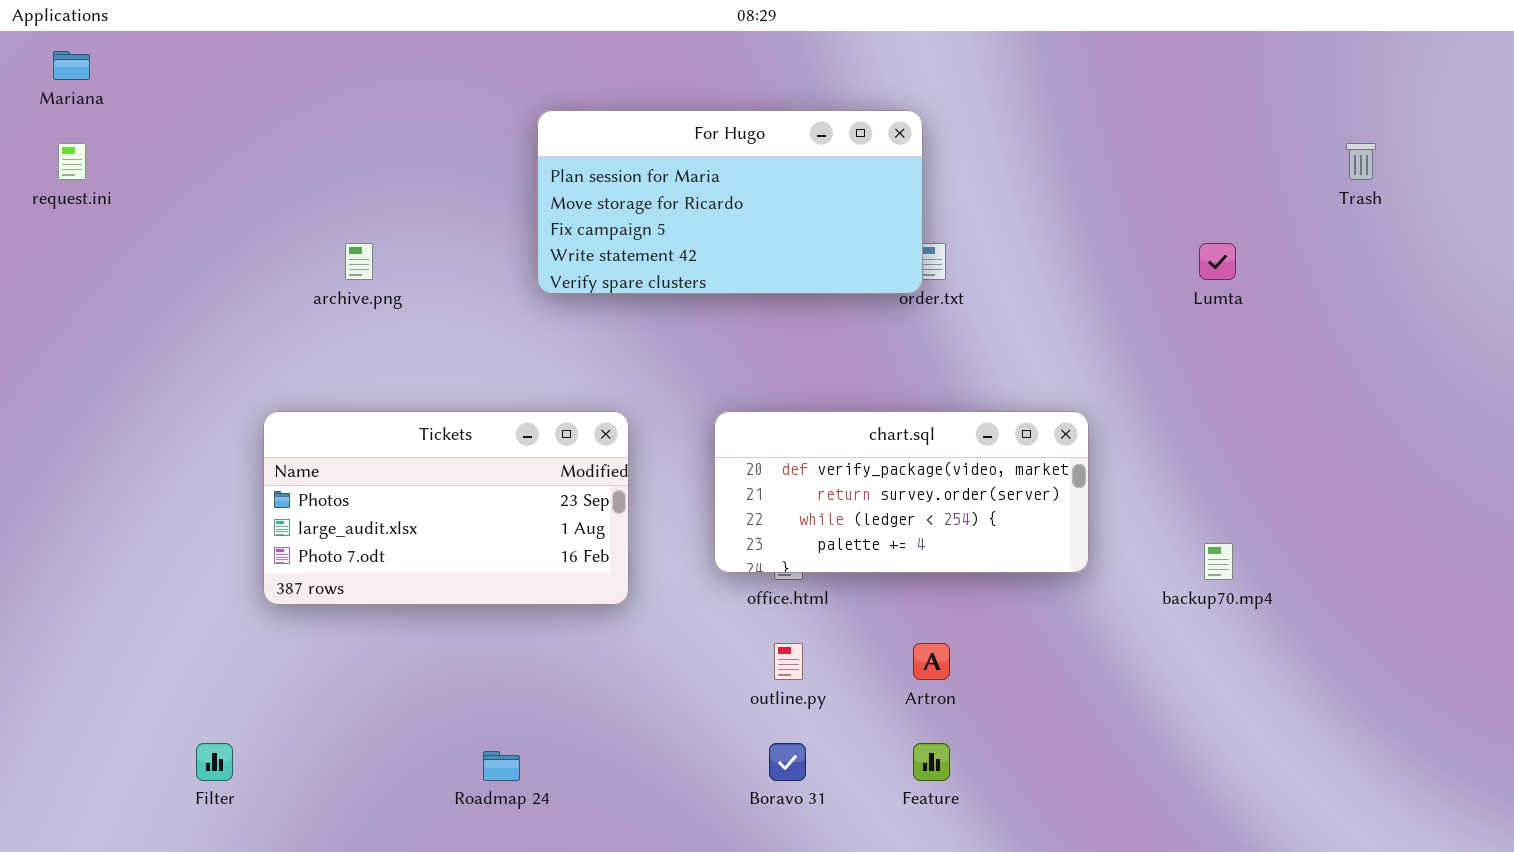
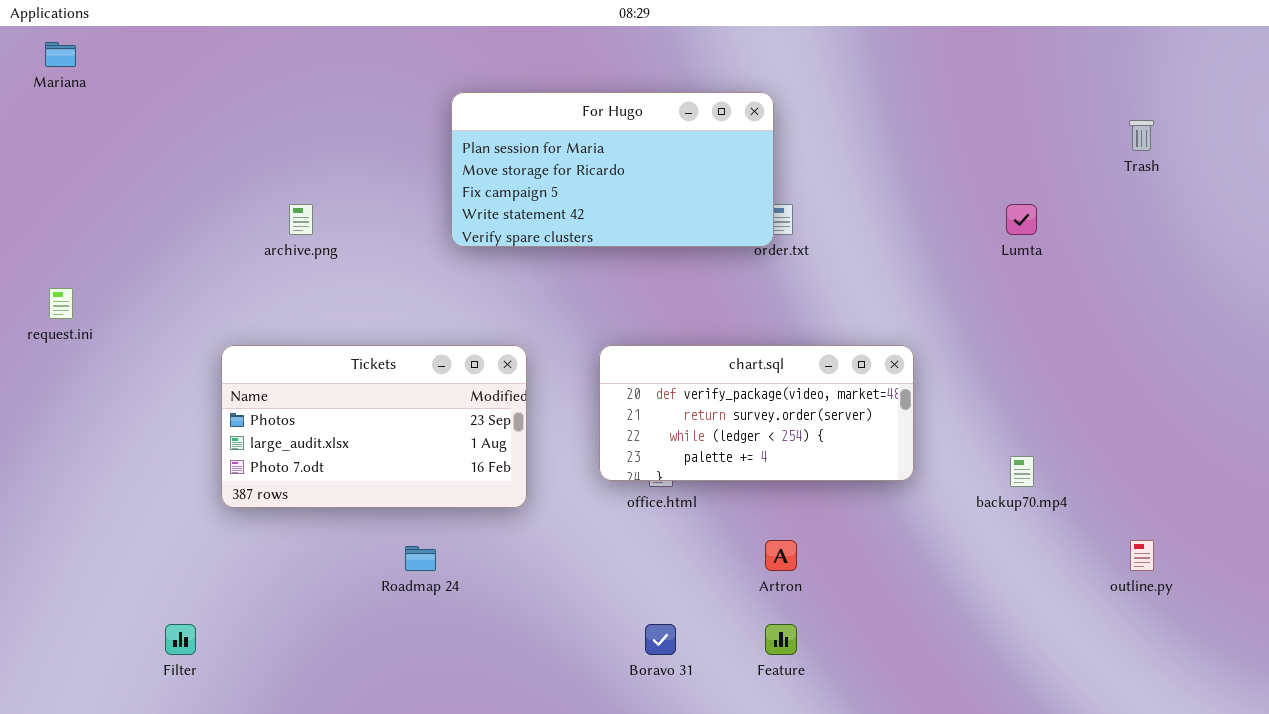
request.ini: [58,143,86,180] -> [49,288,73,319], moved
outline.py: [774,643,803,680] -> [1130,540,1154,571], moved
Roadmap 24: [483,751,520,781] -> [405,546,436,571], moved

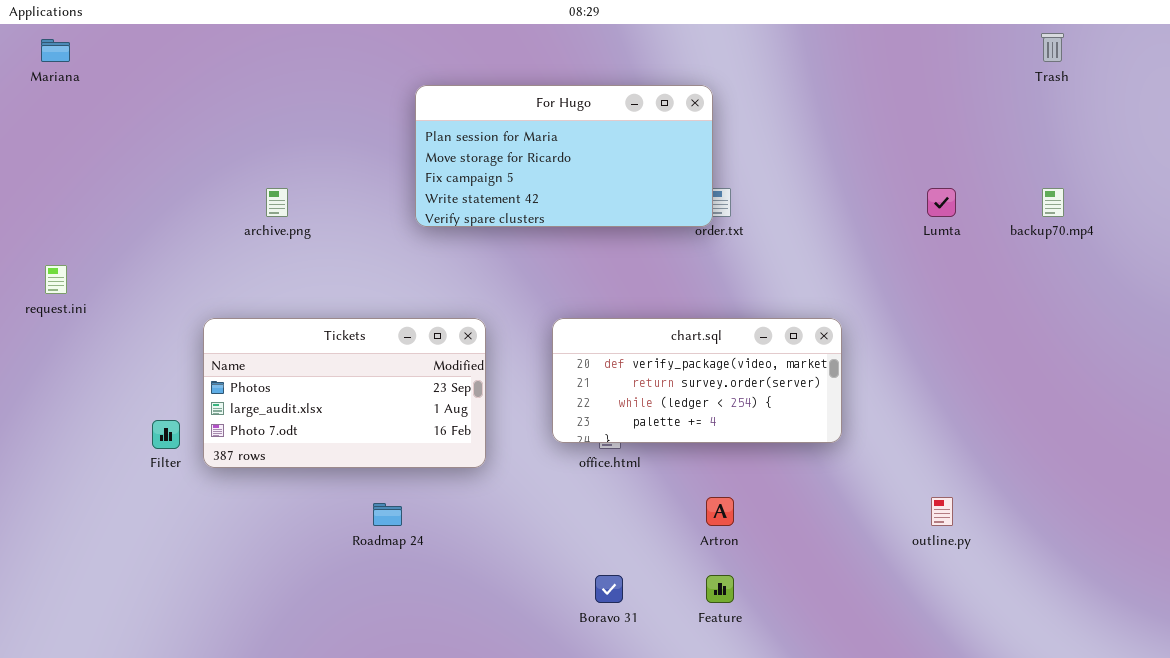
Trash: [1129,120,1154,151] -> [1041,33,1064,62], moved
backup70.mp4: [1010,456,1034,487] -> [1042,188,1064,217], moved
outline.py: [1130,540,1154,571] -> [931,497,953,526], moved
Filter: [165,624,196,655] -> [152,420,180,449], moved

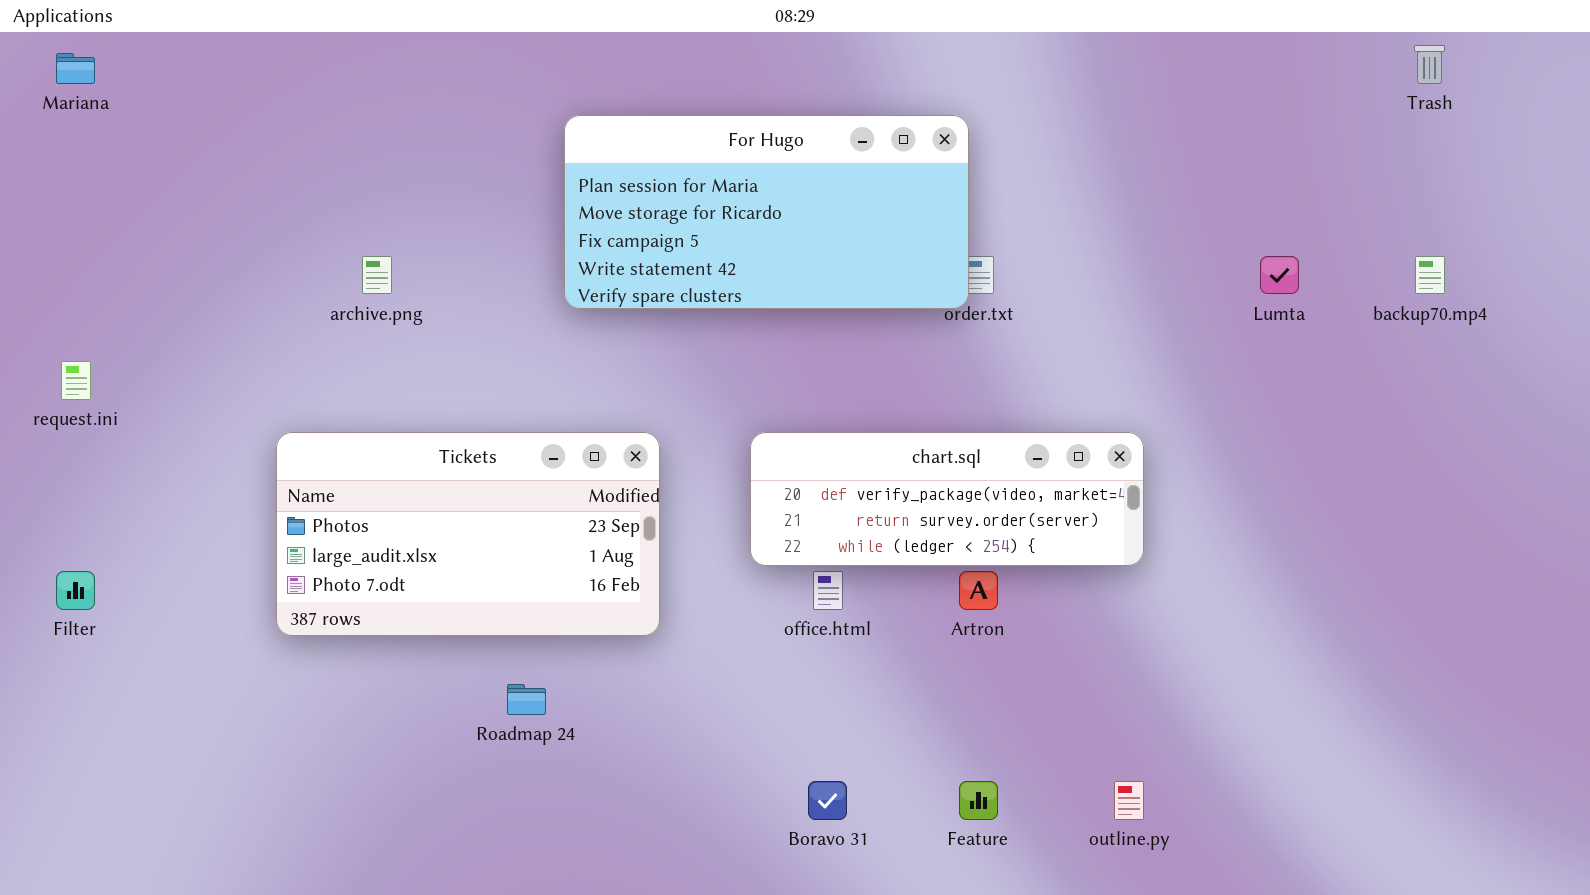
chart.sql: [552,318,842,443] -> [750,432,1144,566], resized
Filter: [152,420,180,449] -> [56,571,95,610], moved
Artron: [706,497,734,526] -> [959,571,998,610], moved
outline.py: [931,497,953,526] -> [1114,781,1144,820], moved

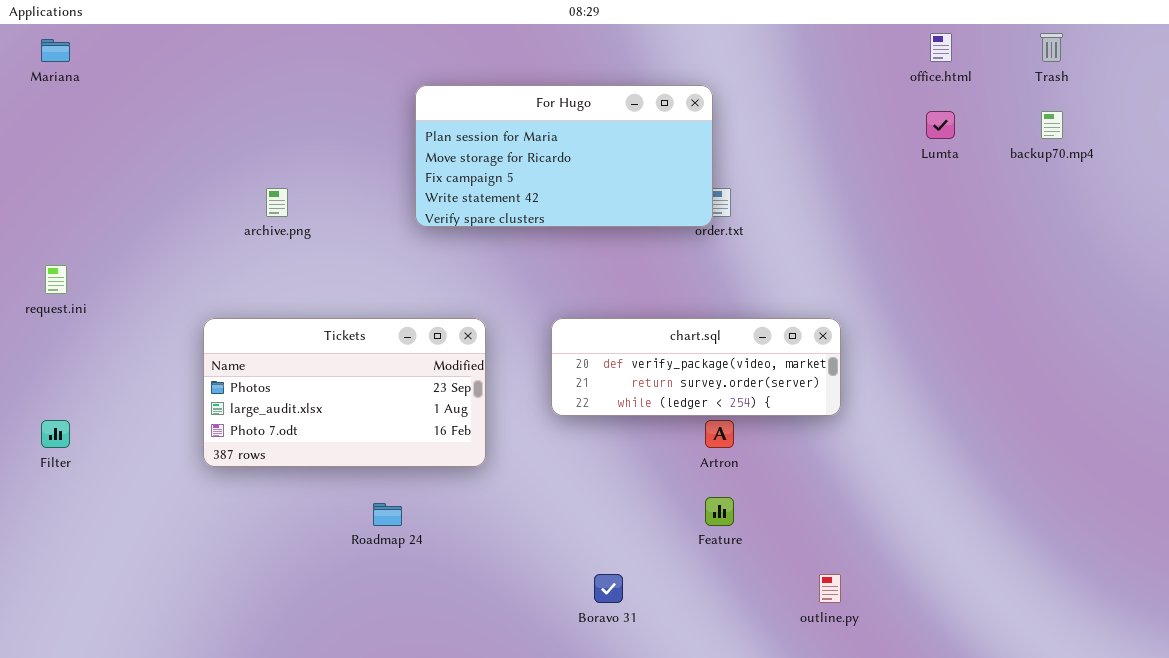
Lumta: [1260,256,1299,294] -> [926,111,955,139], moved
backup70.mp4: [1415,256,1445,294] -> [1041,111,1063,139], moved
office.html: [813,571,843,610] -> [930,33,952,62], moved
Feature: [959,781,998,820] -> [705,497,734,526], moved

